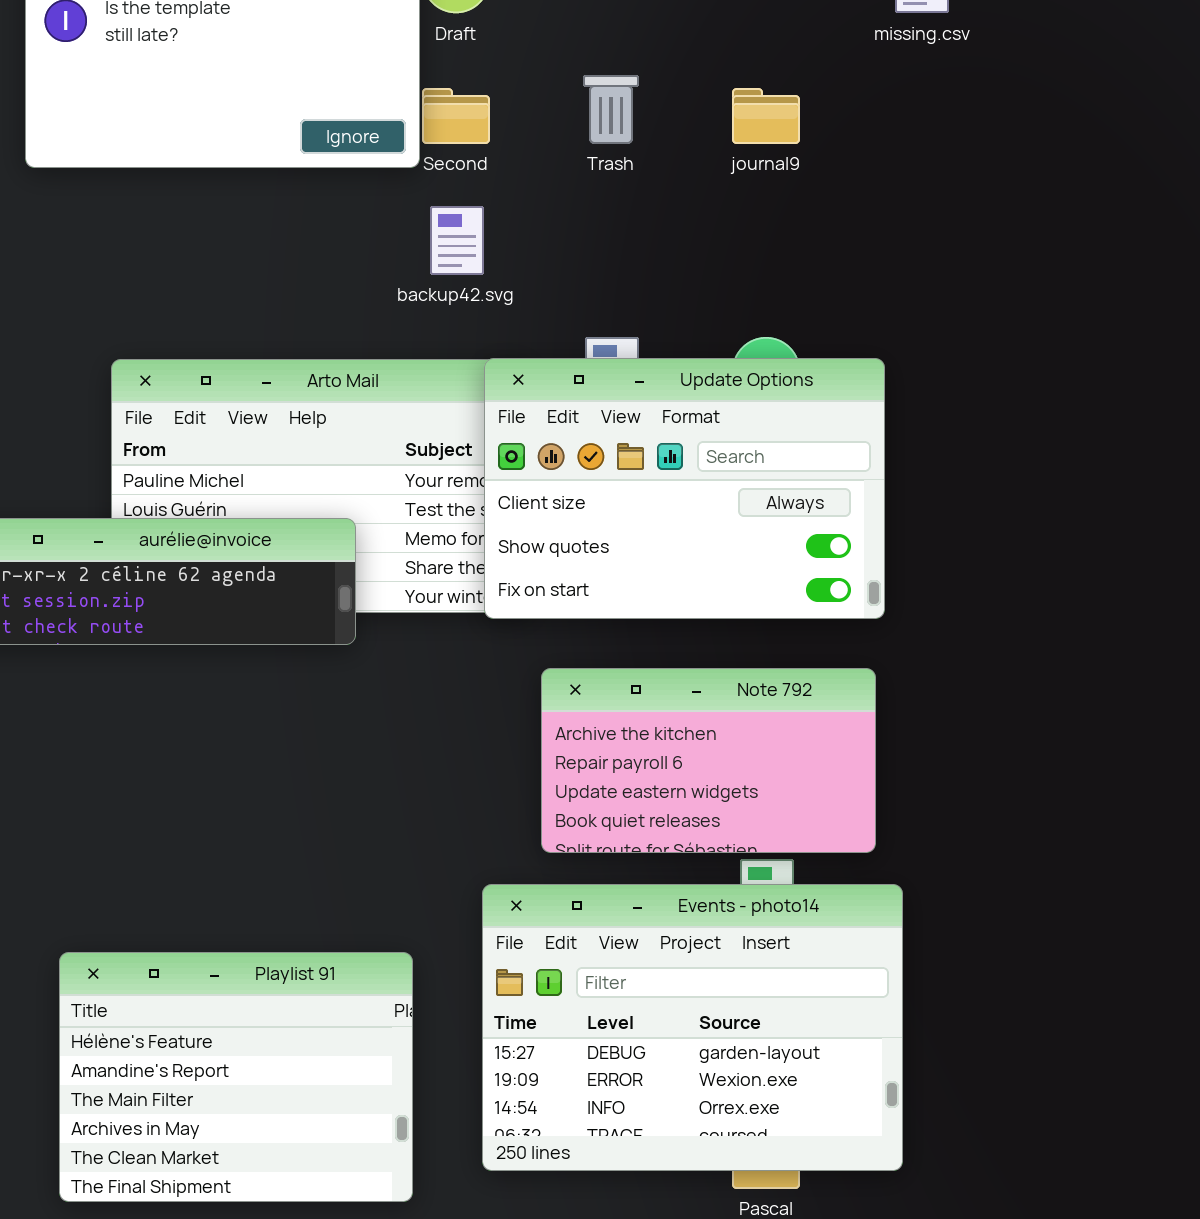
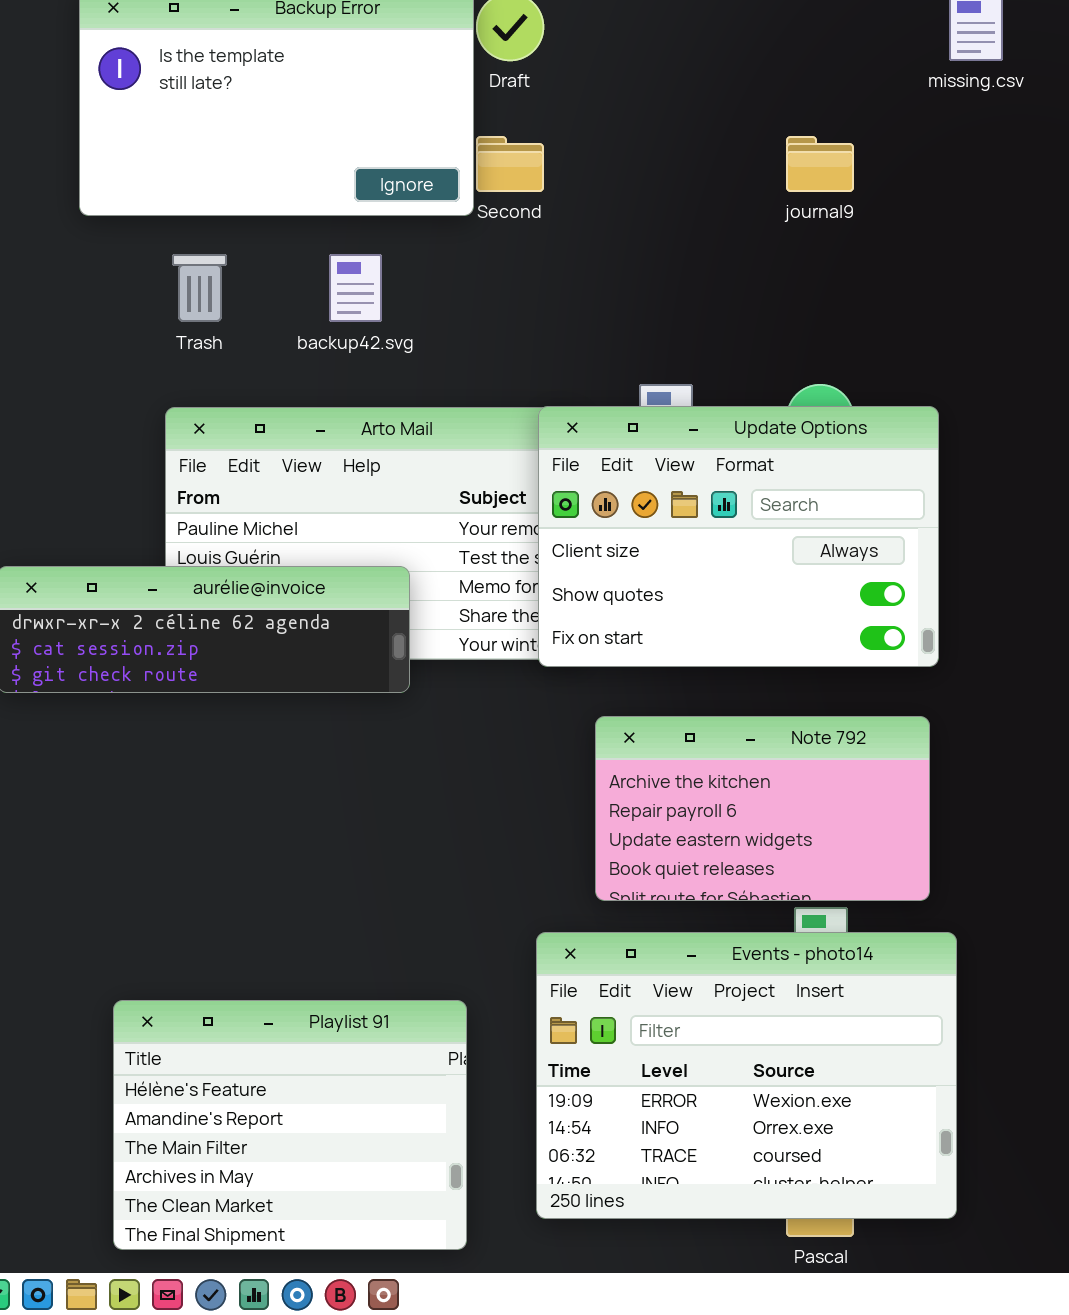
Trash: [583,75,639,144] -> [172,254,227,322], moved
backup42.svg: [430,206,484,275] -> [329,254,382,322], moved
Events - photo14: [482,884,903,1171] -> [536,932,957,1219], scrolled down 1 row

